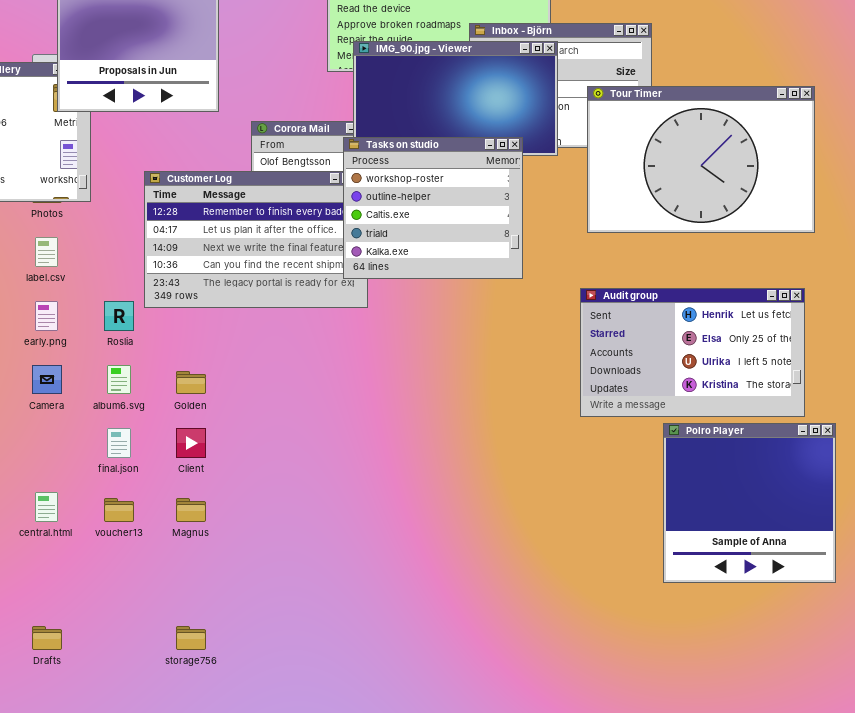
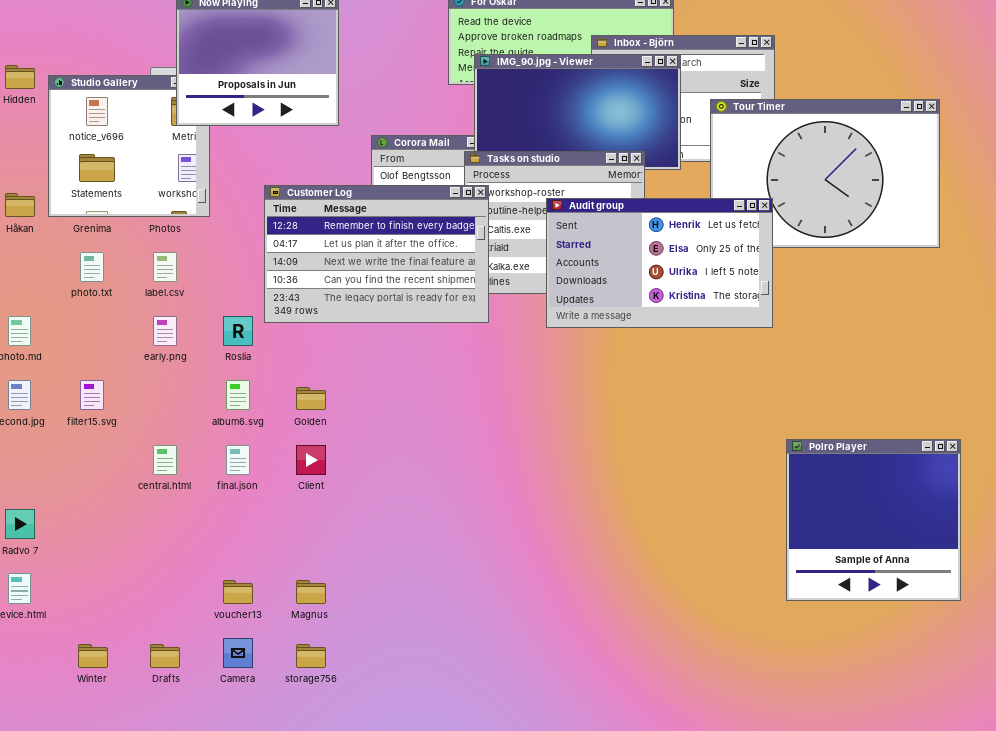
Customer Log: [144,171,368,308] -> [264,185,489,323], raised
Audit group: [580,288,805,417] -> [546,198,773,328], moved
Camera: [32,365,62,394] -> [223,638,253,668], moved
central.html: [35,492,58,522] -> [153,445,177,475], moved
voucher13: [104,498,134,522] -> [223,580,253,604], moved
Magnus: [176,498,206,522] -> [296,580,326,604], moved

